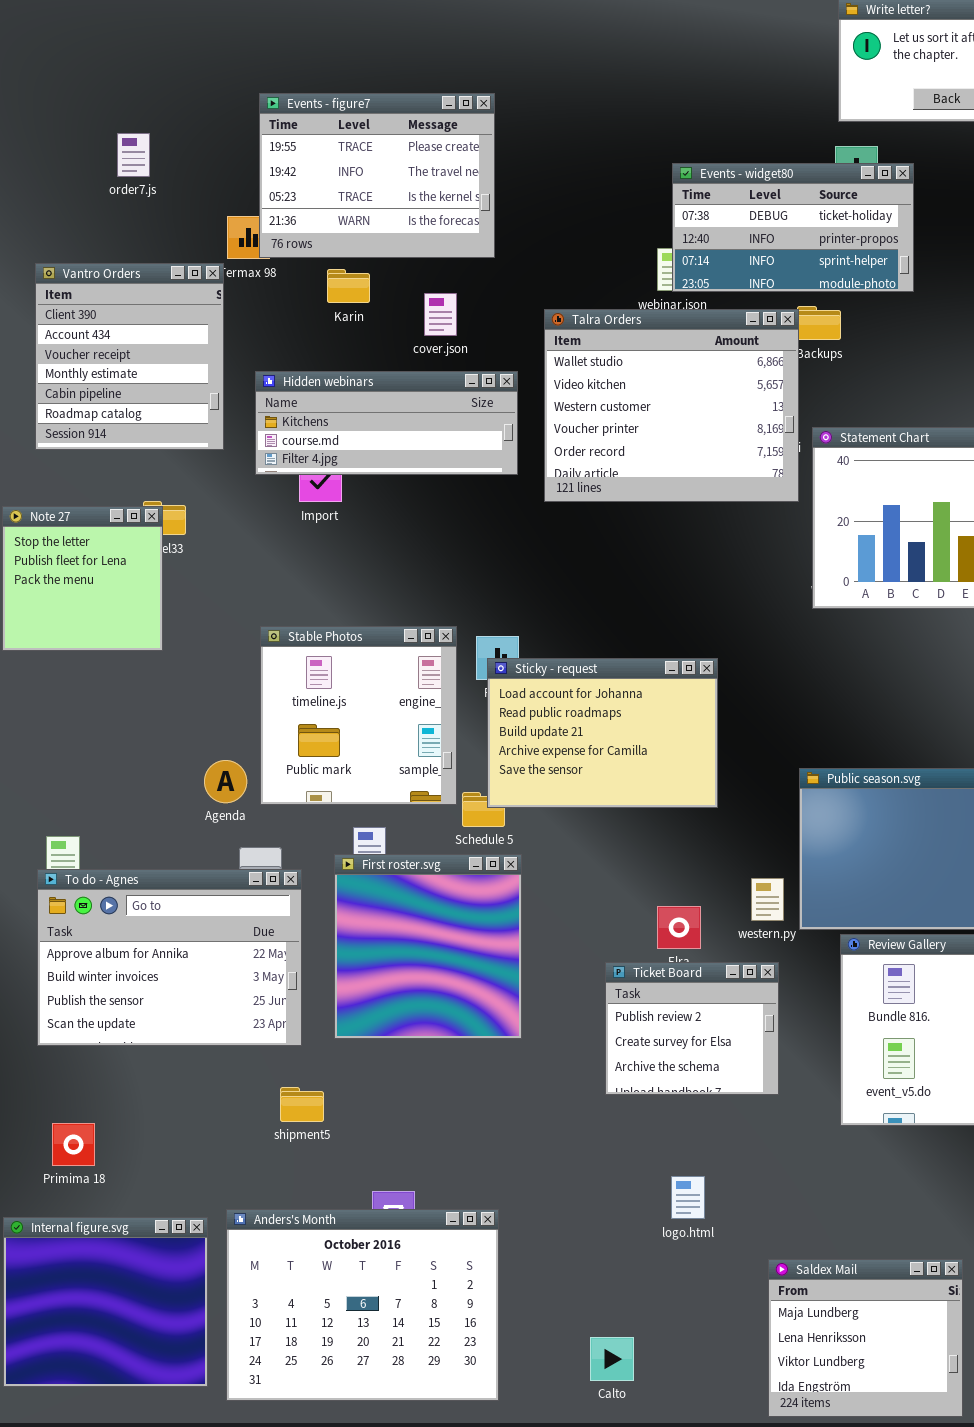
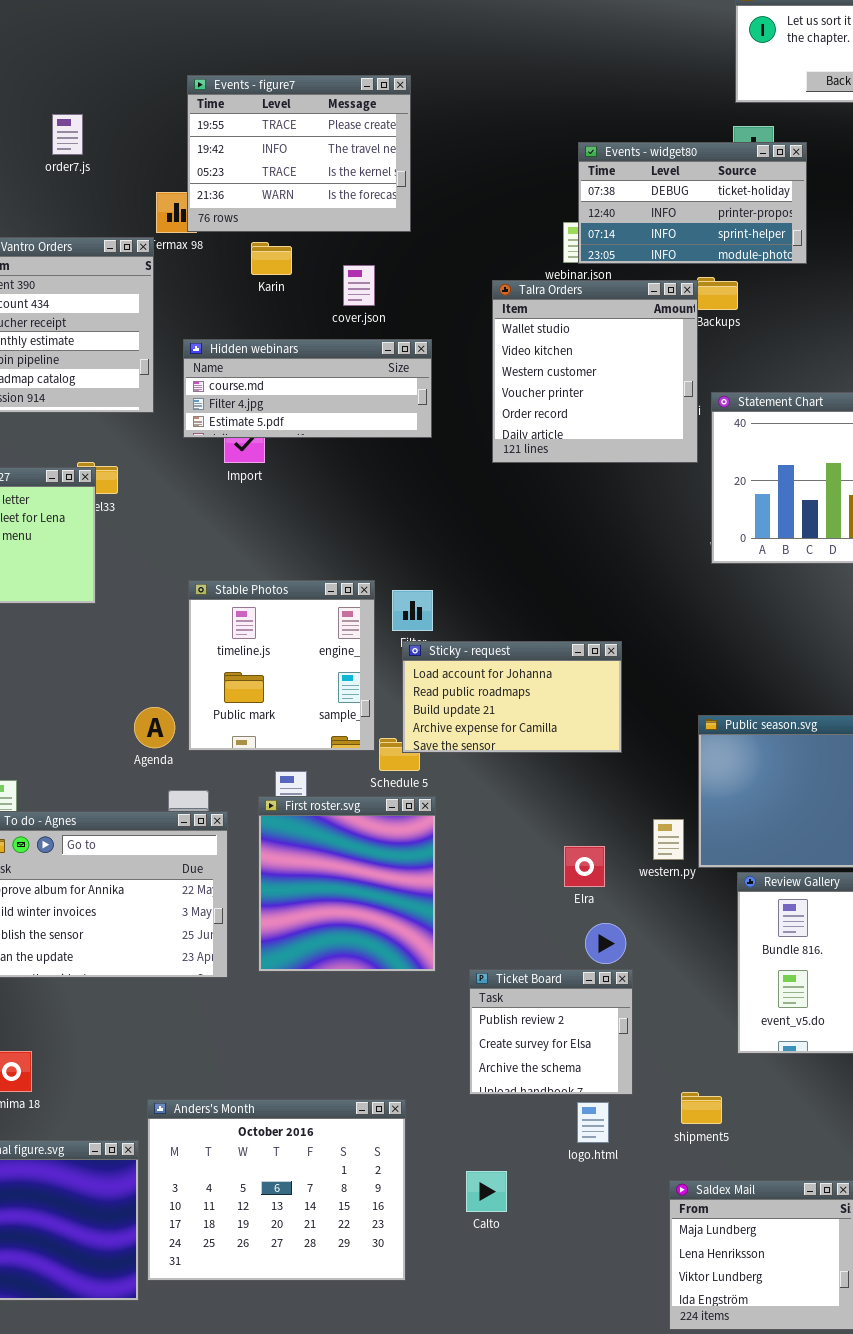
Talra Orders: [544,309,799,502] -> [492,280,698,463], resized
Hidden webinars: [255,371,518,475] -> [183,339,432,438], scrolled down 1 row
Sticky - request: [487,658,718,808] -> [402,641,622,753], resized
Ticket Board: [605,962,779,1095] -> [469,969,633,1095], moved
shipment5: [280,1087,324,1122] -> [681,1092,722,1124], moved
Anders's Month: [226,1209,499,1401] -> [147,1099,406,1281], moved
Calto: [590,1337,634,1381] -> [466,1171,507,1212], moved

